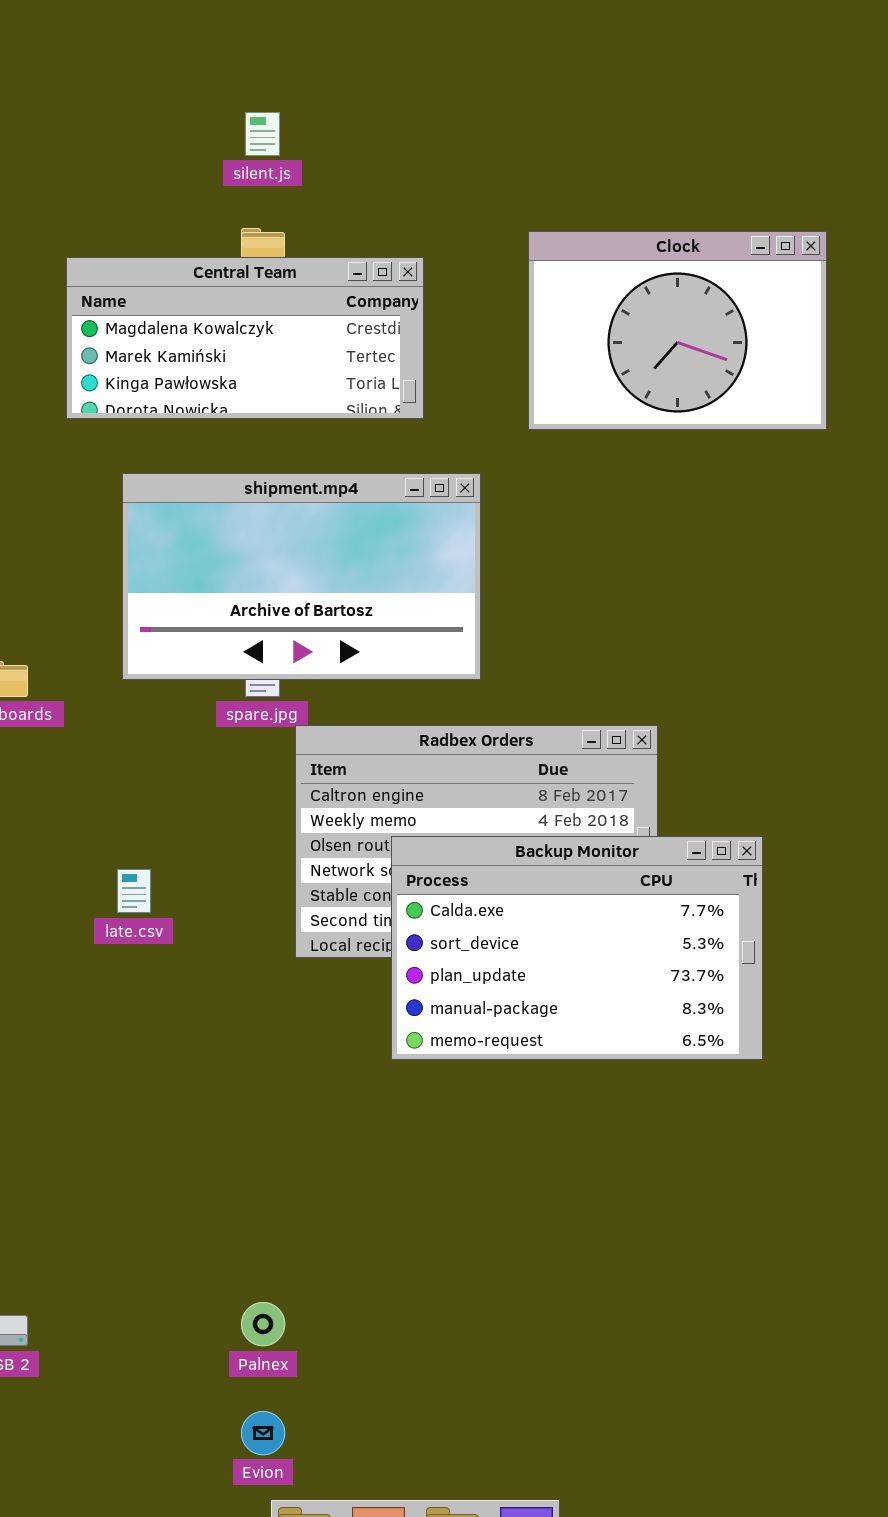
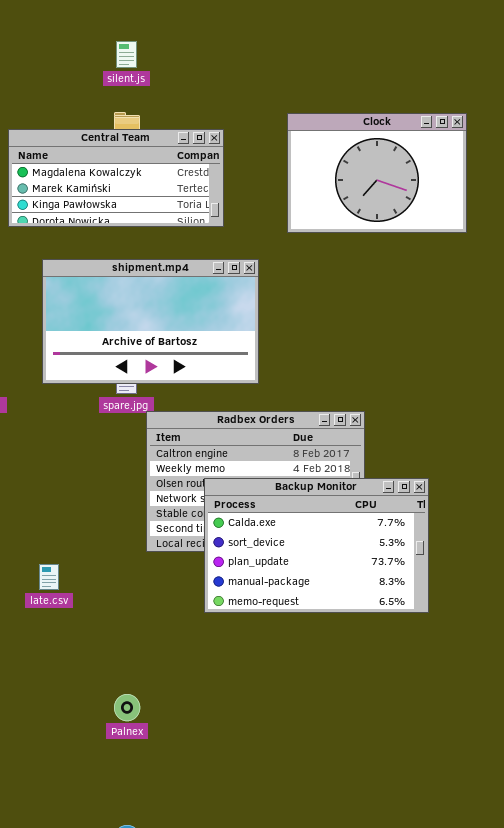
late.csv: [117,869,151,913] -> [39,564,59,590], moved
Palnex: [241,1302,285,1346] -> [114,694,140,721], moved

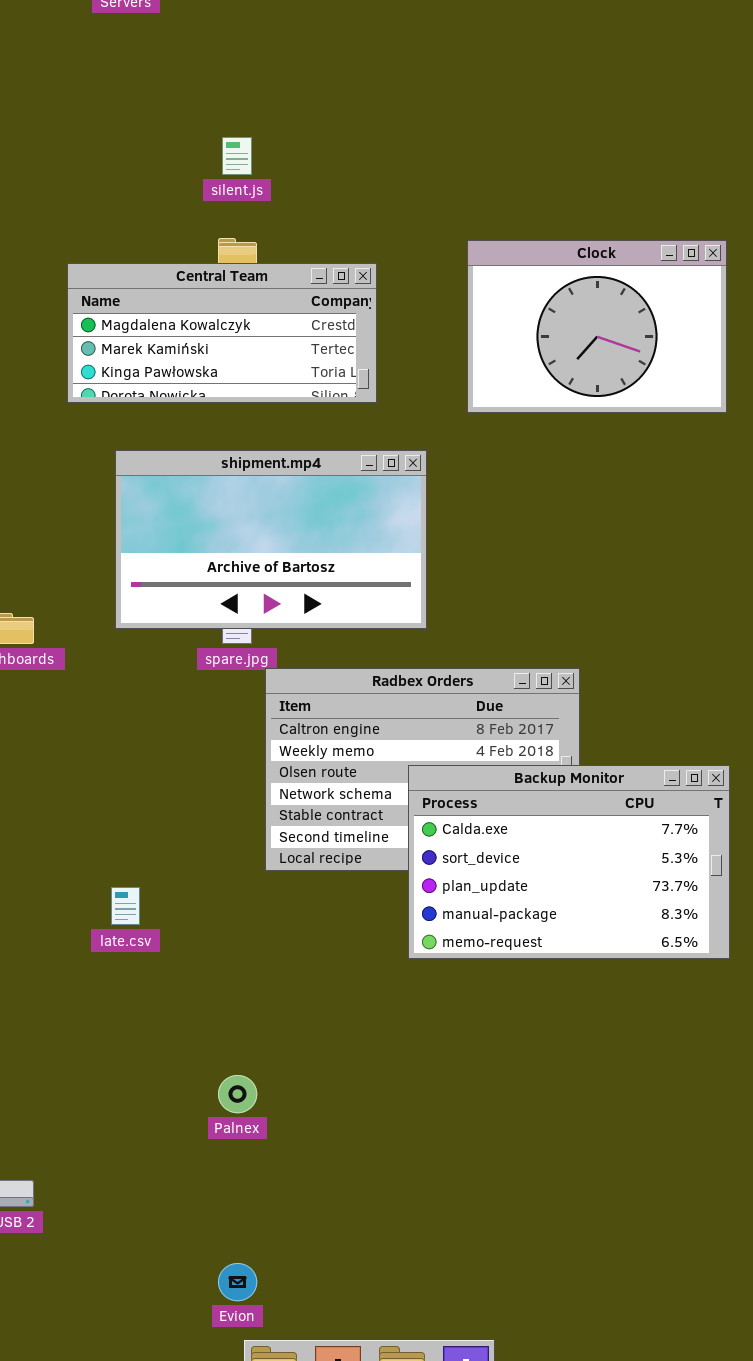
Backup Monitor: [204,478,429,613] -> [408,765,730,959], moved

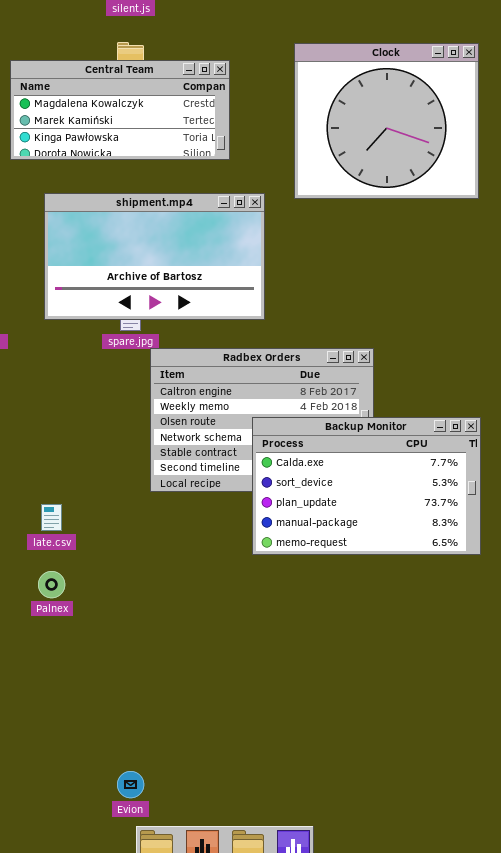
Clock: [467,240,727,413] -> [294,43,479,199], resized
Palnex: [218,1075,257,1113] -> [38,571,65,598], moved

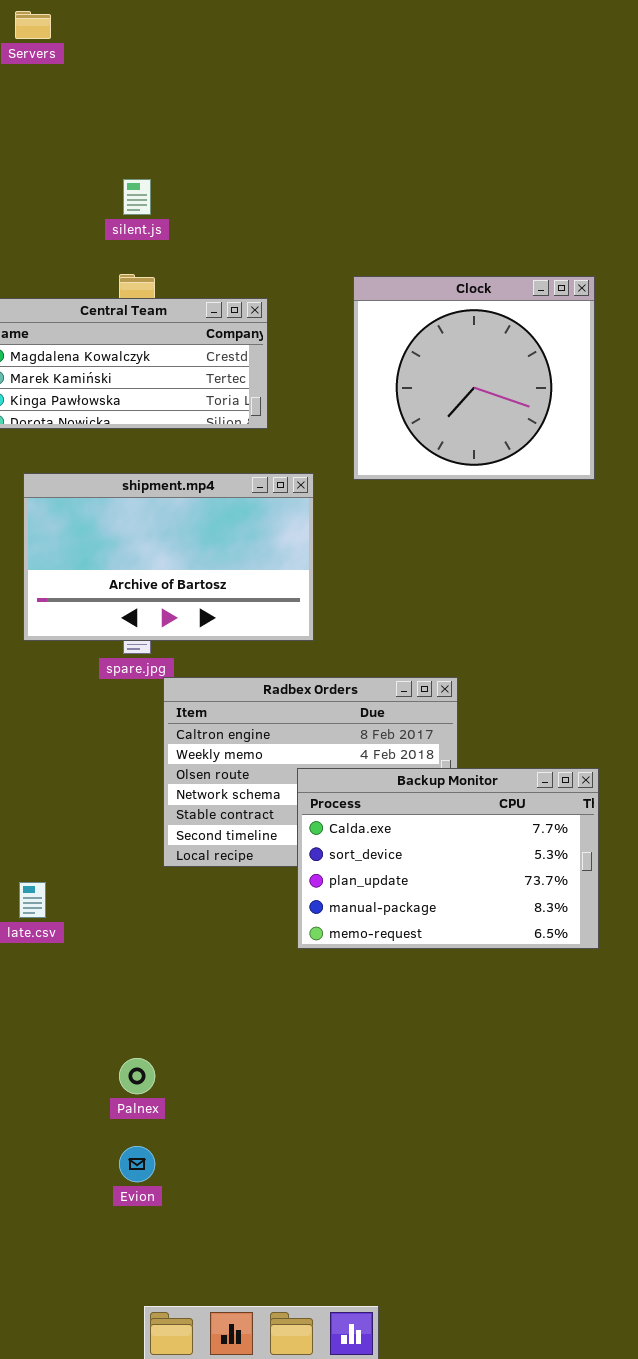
Palnex: [38,571,65,598] -> [119,1058,155,1094], moved
Evion: [117,771,144,798] -> [119,1146,155,1182], moved

